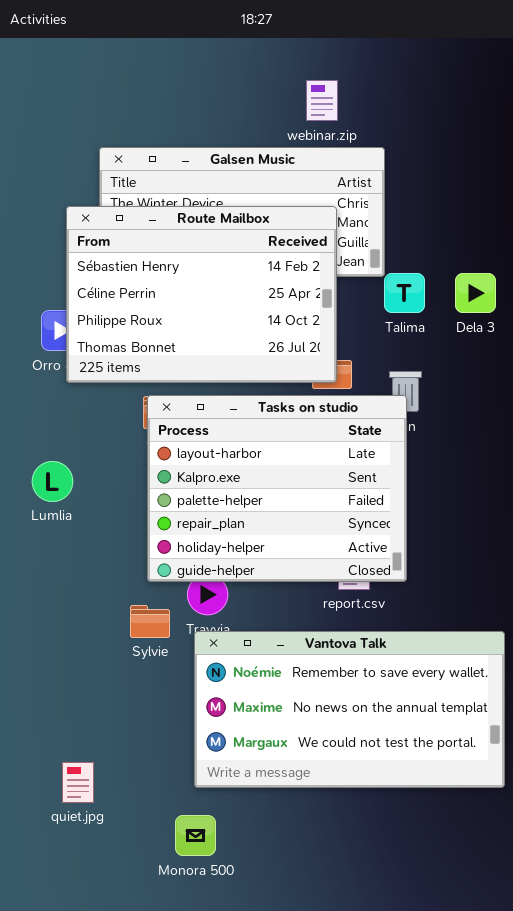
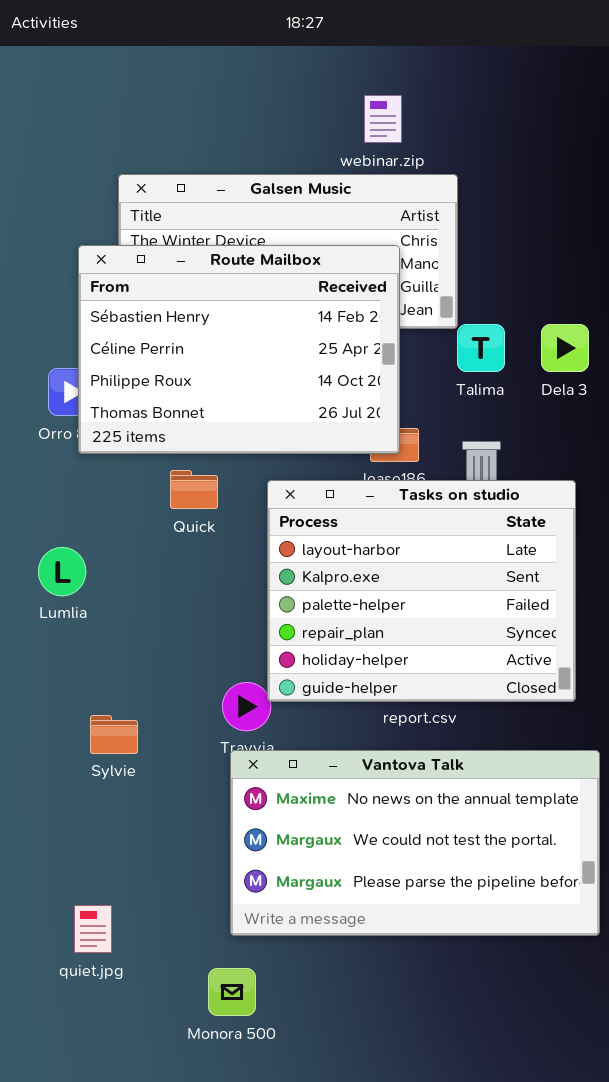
Tasks on studio: [147,395,407,582] -> [267,480,576,702], moved
Sylvie: [130,605,170,638] -> [90,715,138,754], moved
Vantova Talk: [194,631,505,788] -> [230,750,600,936], scrolled down 1 row

